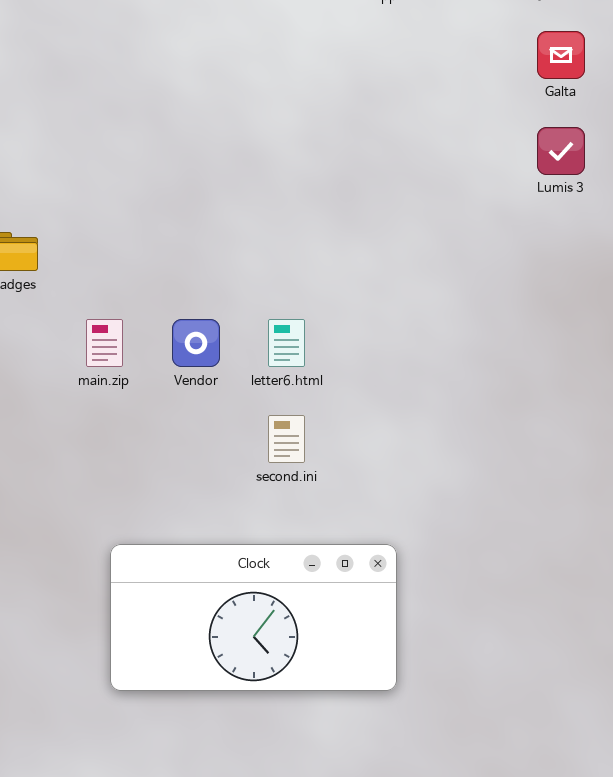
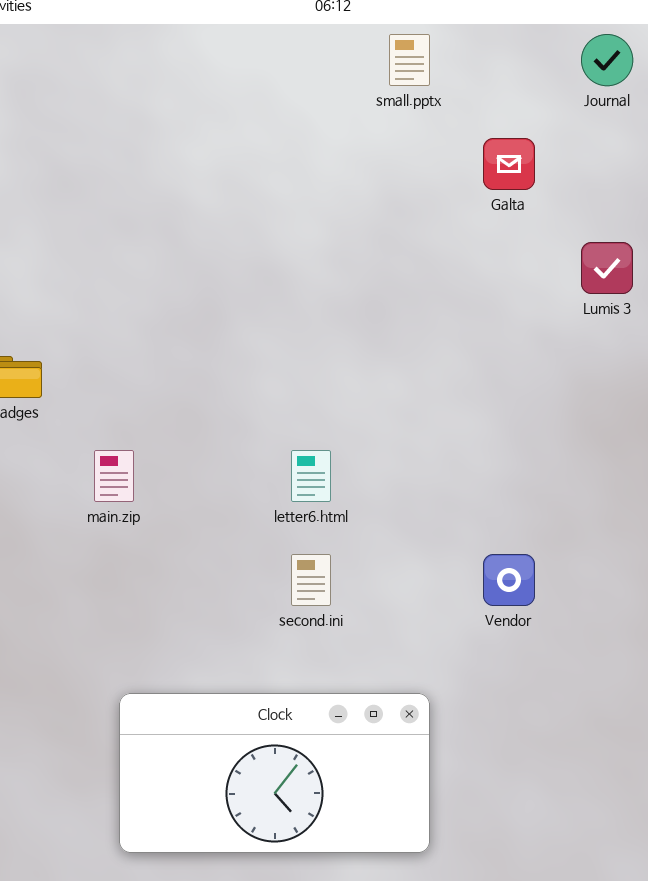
Galta: [537,31,585,79] -> [483,138,535,190], moved
Vendor: [172,319,220,367] -> [483,554,535,606], moved

